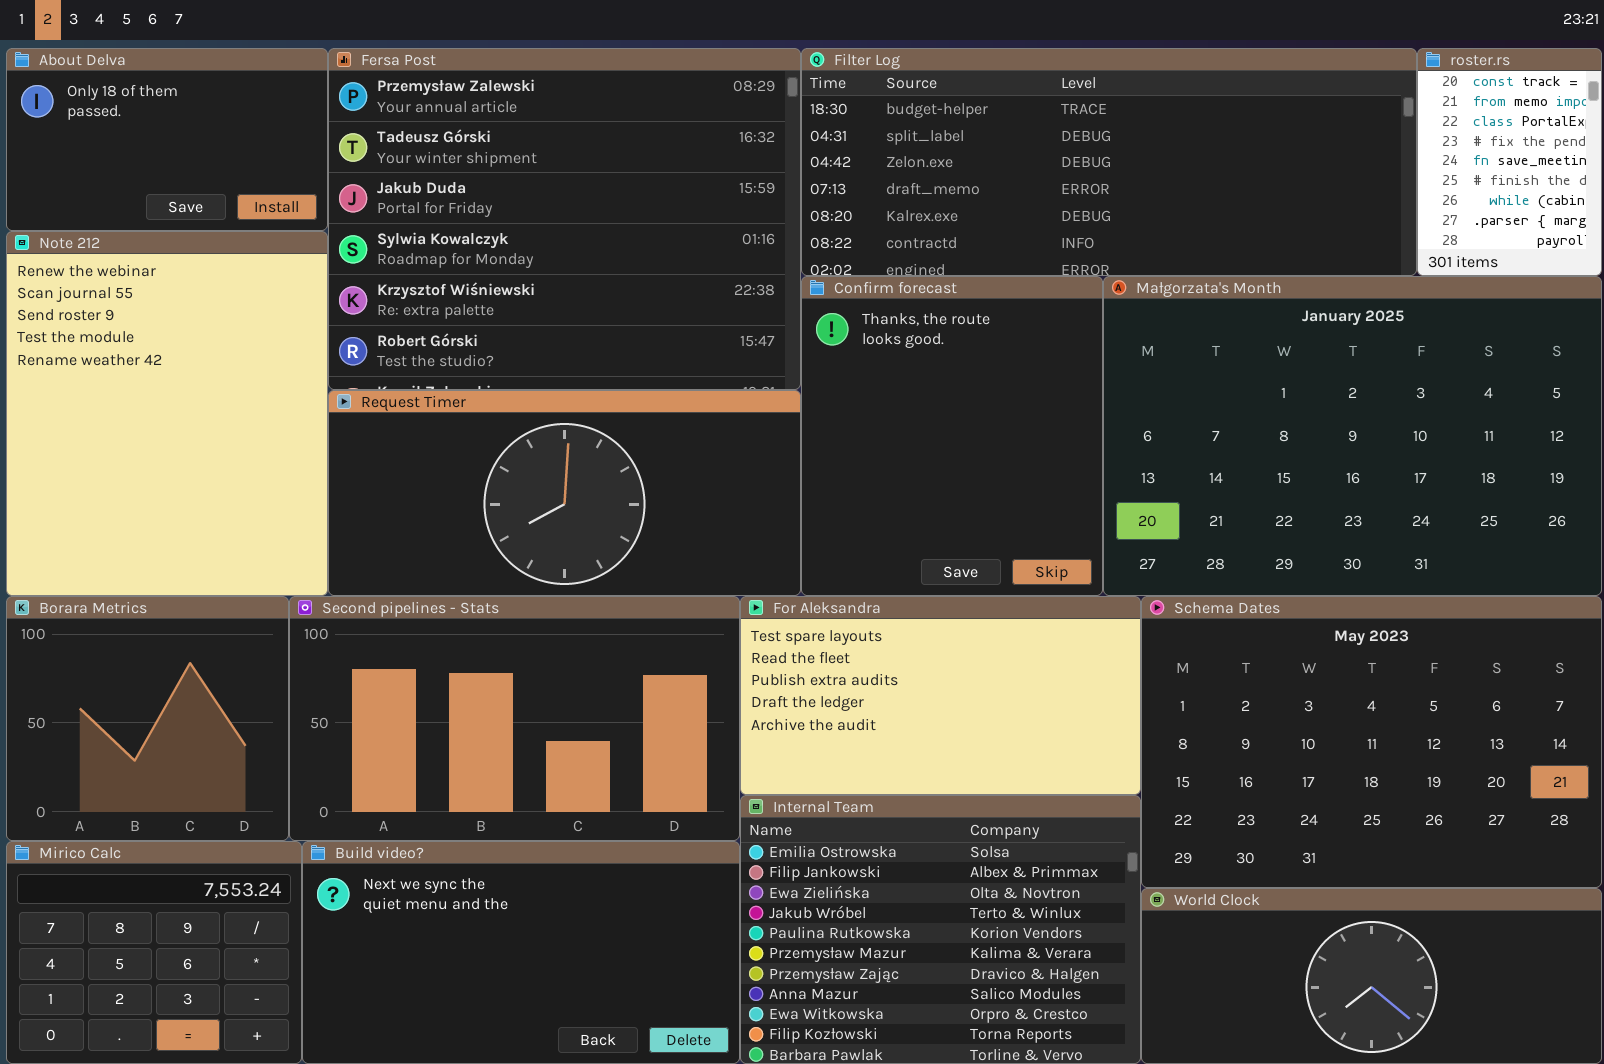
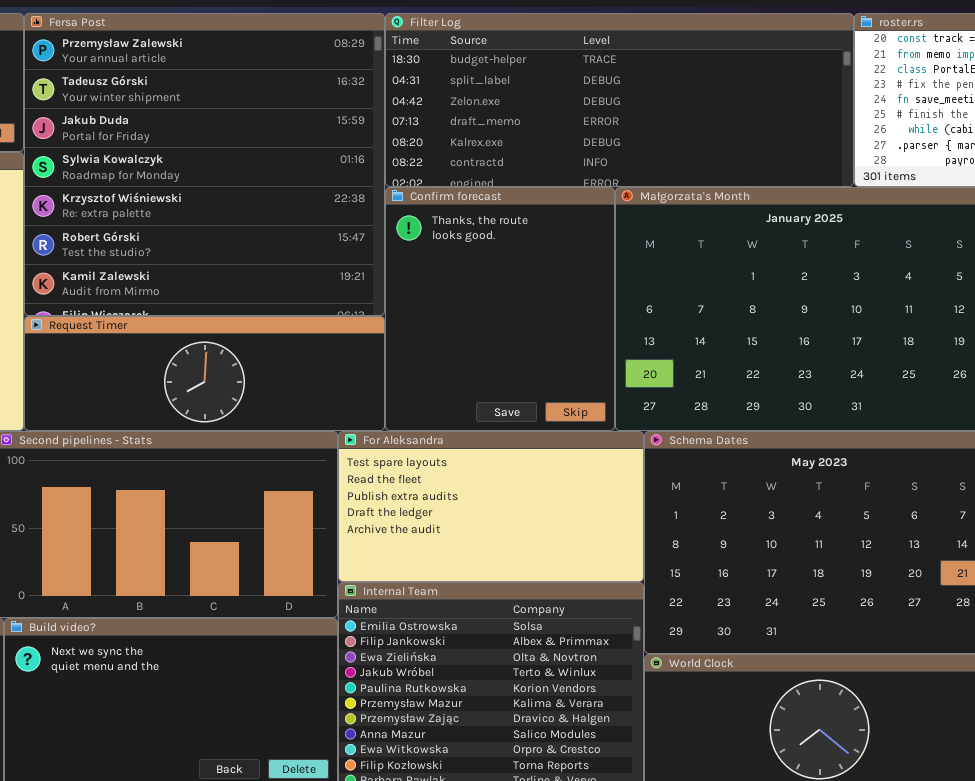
Fersa Post: [328,48,801,390] -> [24,13,385,316], resized
Request Timer: [328,390,801,596] -> [24,316,385,431], resized

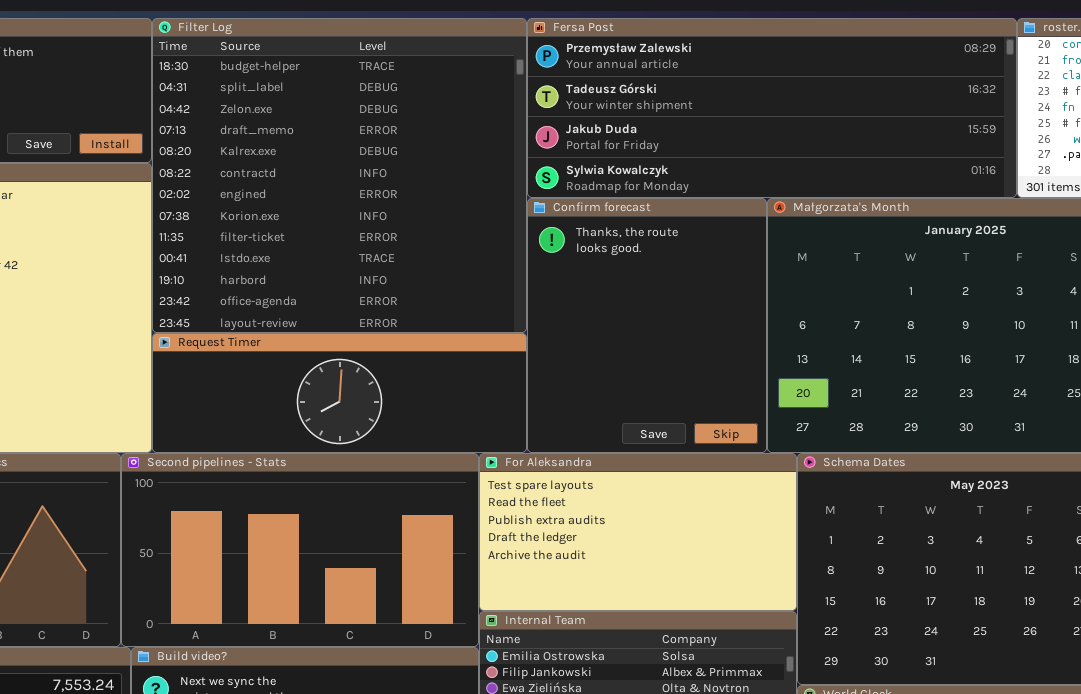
Fersa Post: [24,13,385,316] -> [527,18,1017,198], moved, resized
Filter Log: [385,13,854,187] -> [152,18,527,333], moved, resized

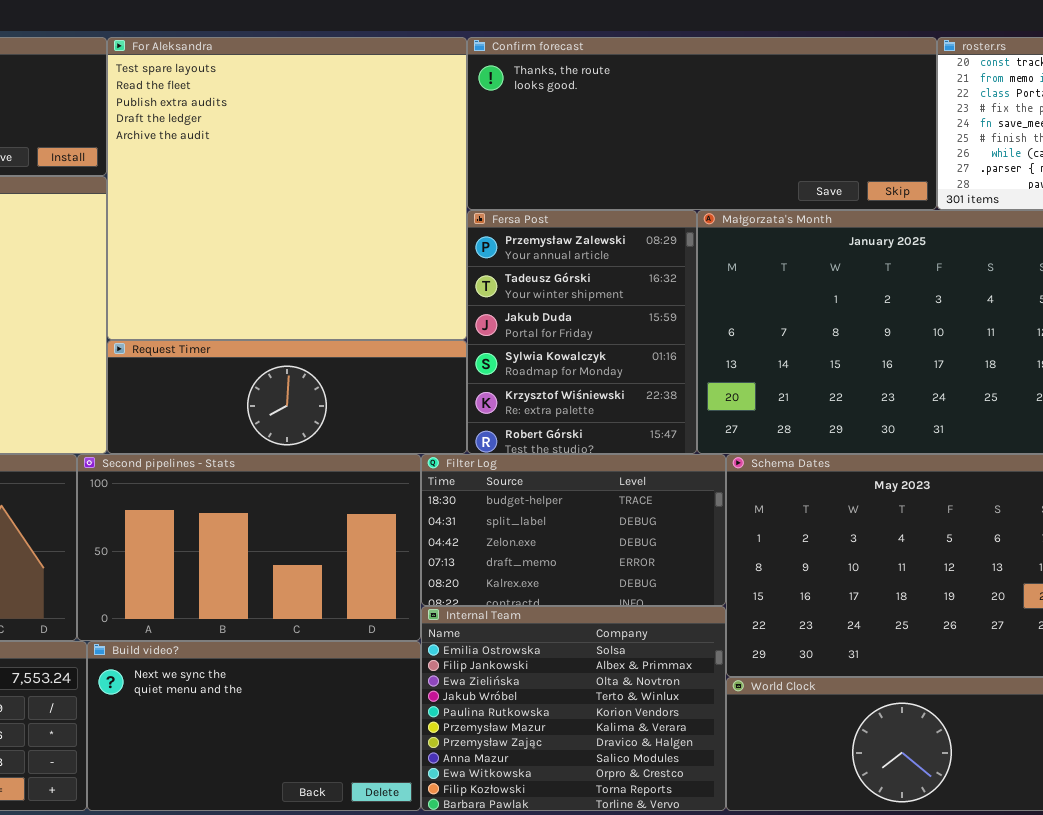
Filter Log: [152,18,527,333] -> [421,454,726,606], moved, resized
Fersa Post: [527,18,1017,198] -> [467,210,697,454], moved, resized
Confirm forecast: [527,198,767,453] -> [467,37,937,210], moved, resized
For Aleksandra: [479,453,797,611] -> [107,37,467,340], moved, resized

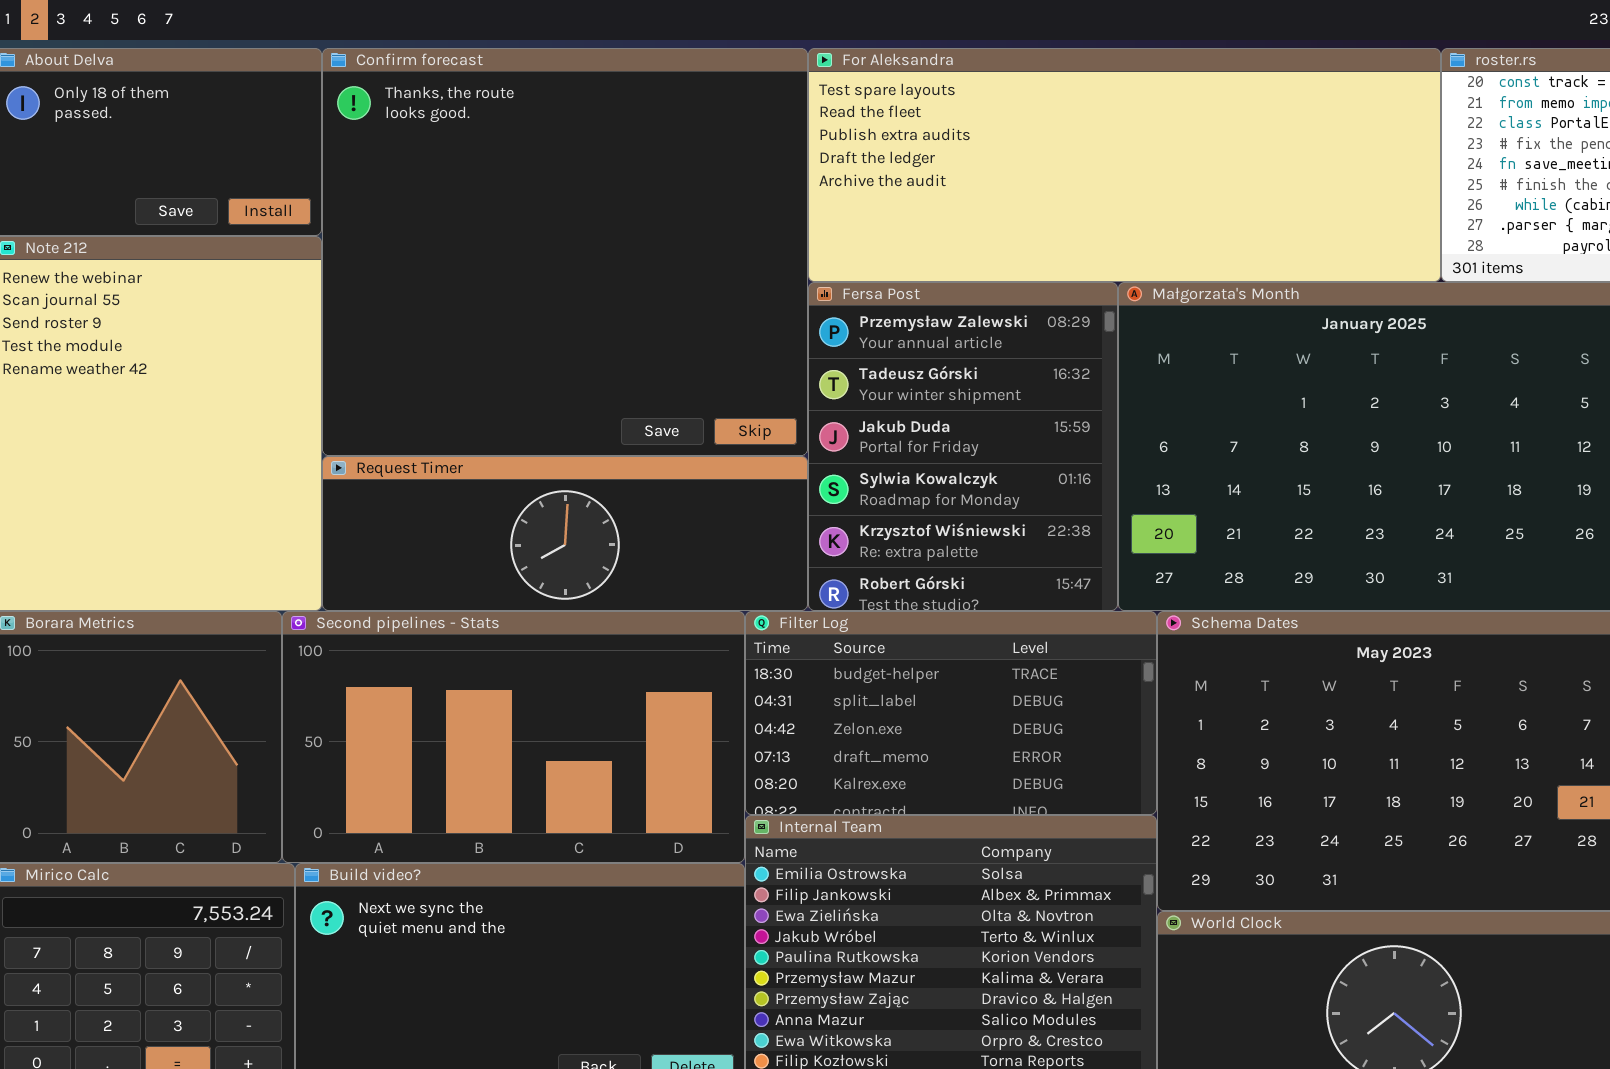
For Aleksandra: [107,37,467,340] -> [808,48,1441,282], moved, resized
Confirm forecast: [467,37,937,210] -> [322,48,808,456], moved, resized

